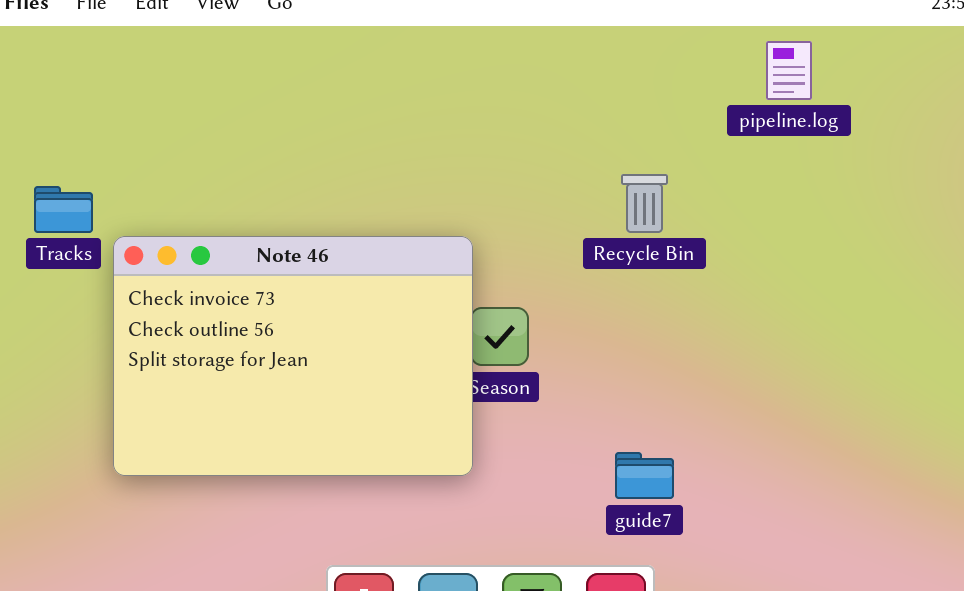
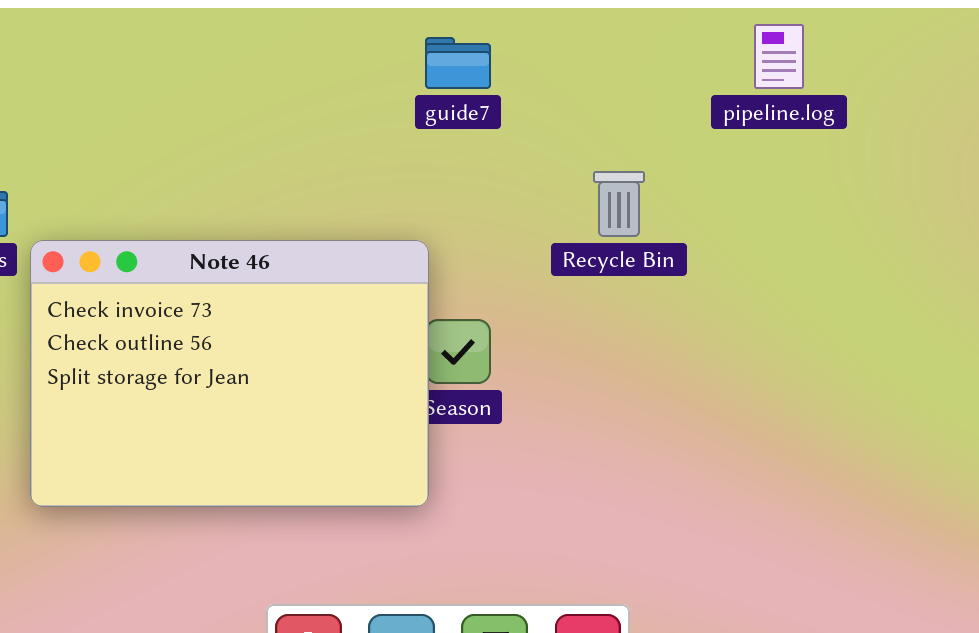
guide7: [615,452,674,499] -> [425,37,491,89], moved

